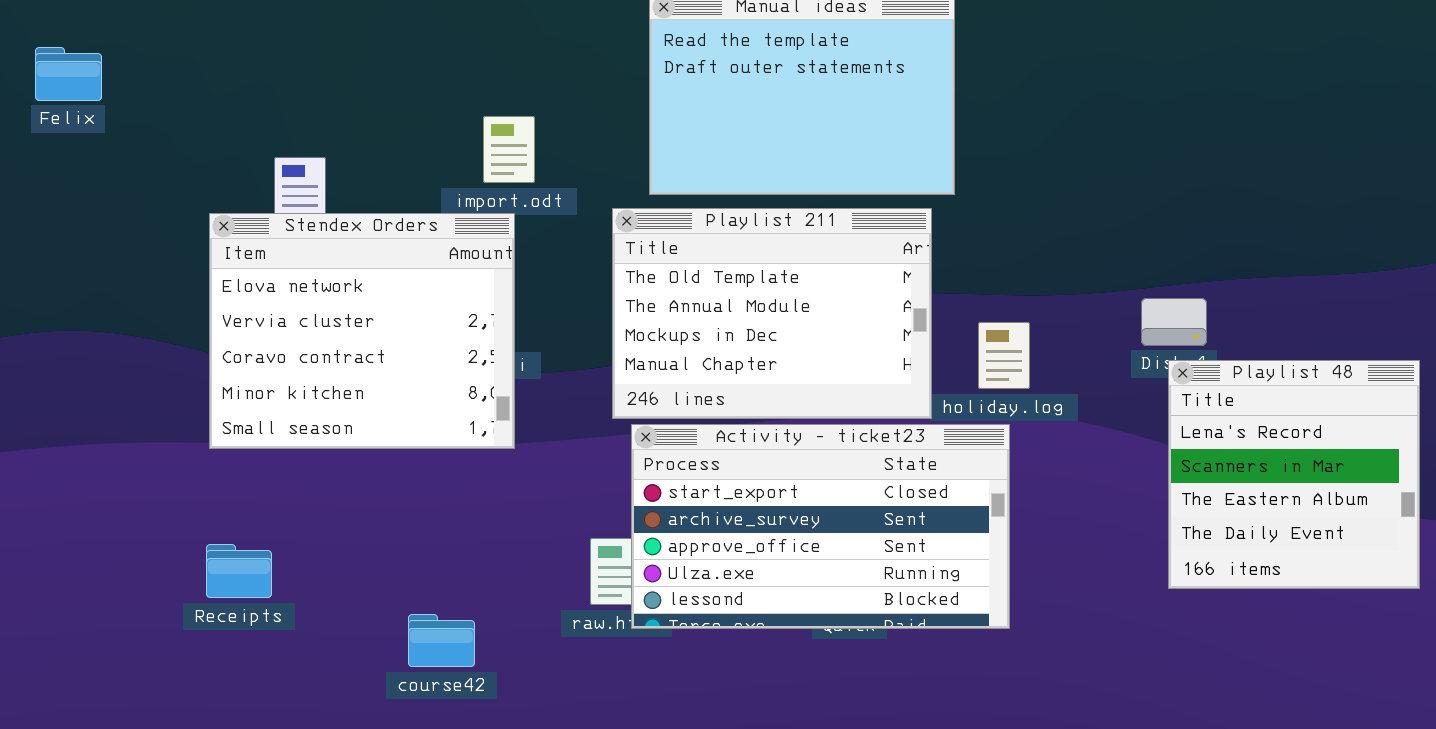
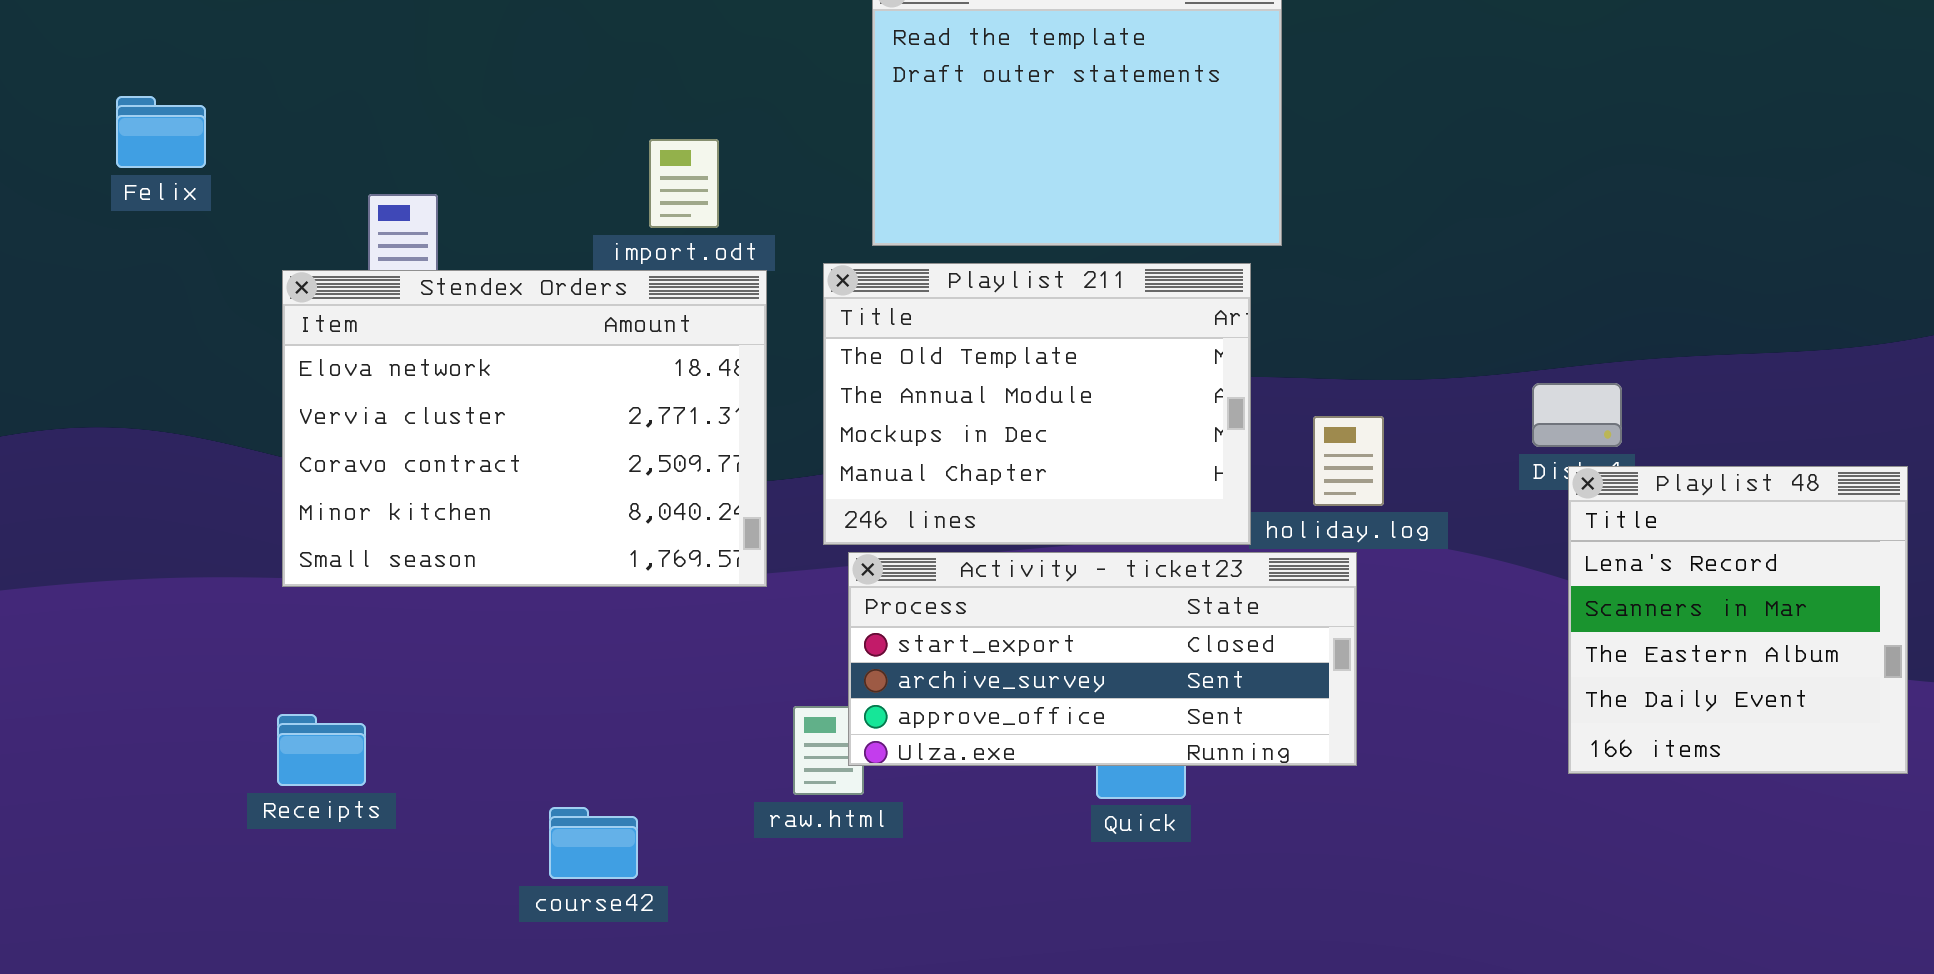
Felix: [35,47,102,101] -> [116,96,206,168], moved
Stendex Orders: [209,213,515,449] -> [282,270,767,587], resized
Activity - ticket23: [631,424,1010,629] -> [848,552,1357,766], resized

